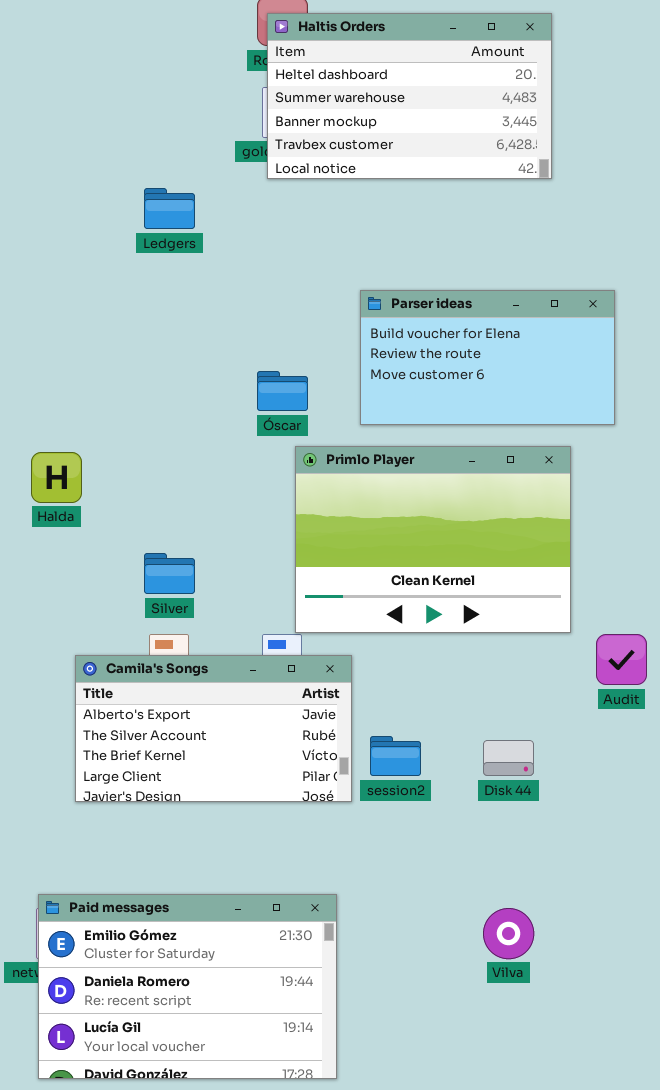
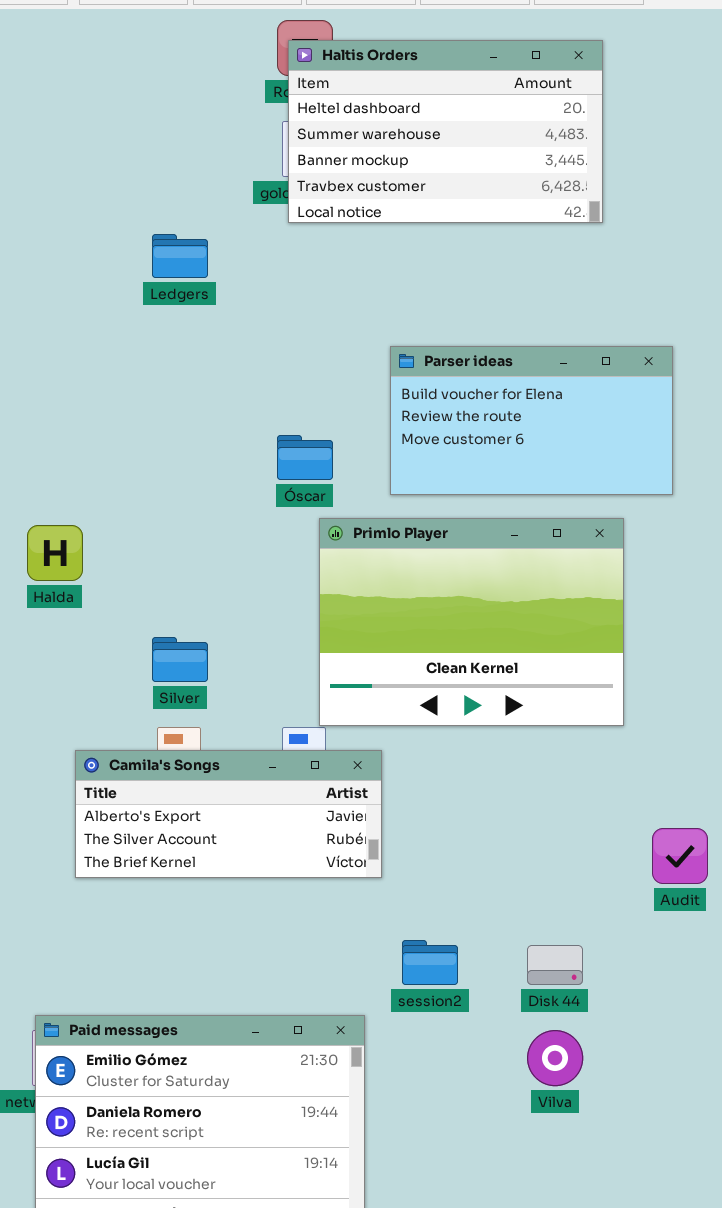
Audit: [596,634,647,685] -> [652,828,708,884], moved
Camila's Songs: [75,655,352,802] -> [75,750,382,878], resized
session2: [370,736,421,776] -> [402,940,458,985], moved
Disk 44: [483,740,534,776] -> [527,945,583,985], moved

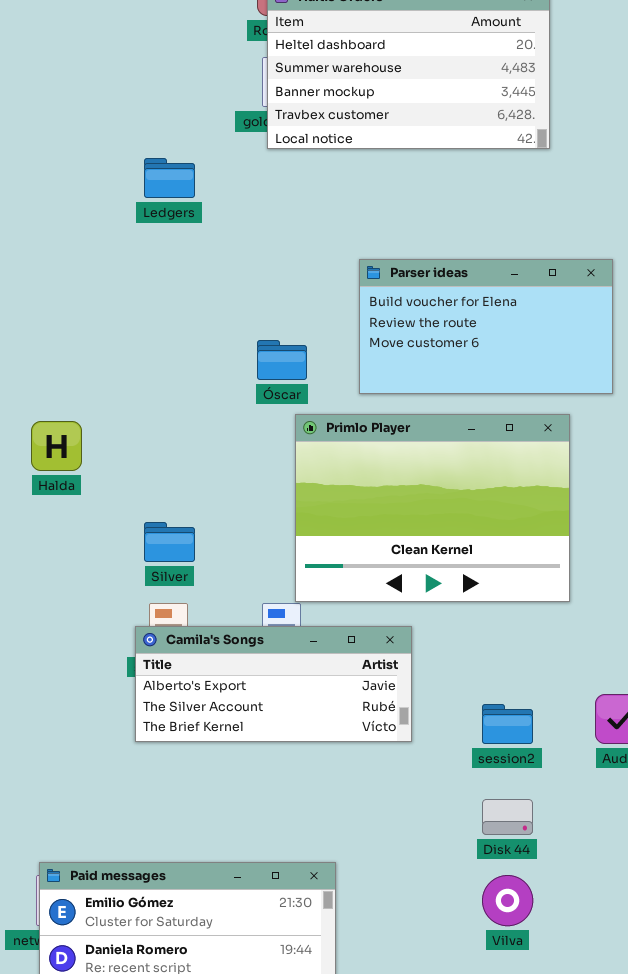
Camila's Songs: [75,750,382,878] -> [135,626,412,742], moved
session2: [402,940,458,985] -> [482,704,533,744], moved

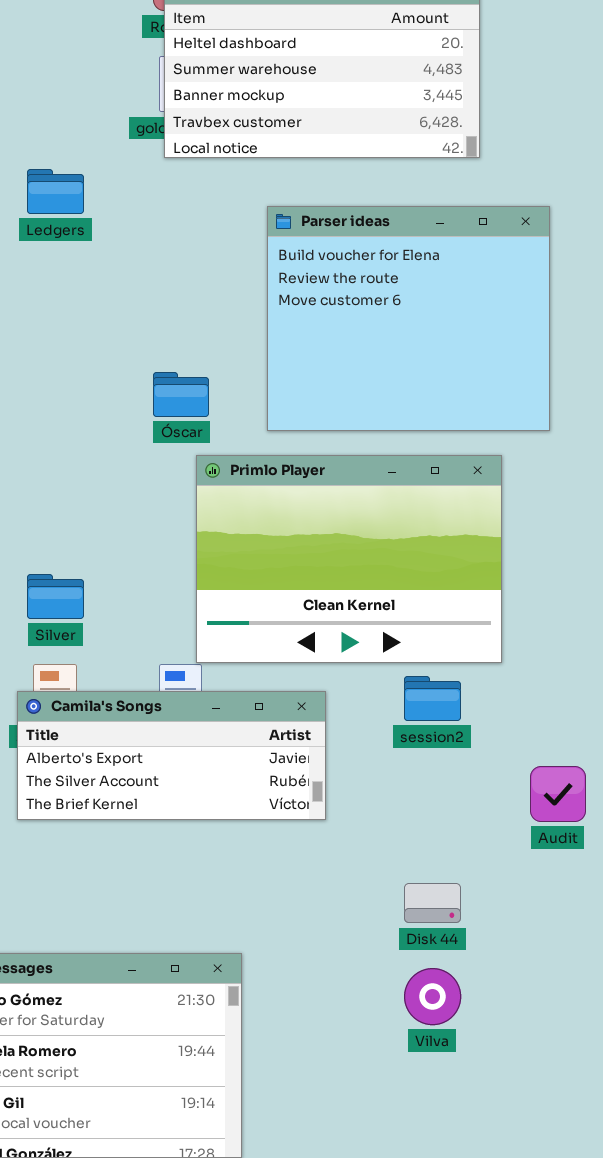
Parser ideas: [359,259,613,394] -> [267,206,550,431], resized
session2: [482,704,533,744] -> [404,676,461,721], moved

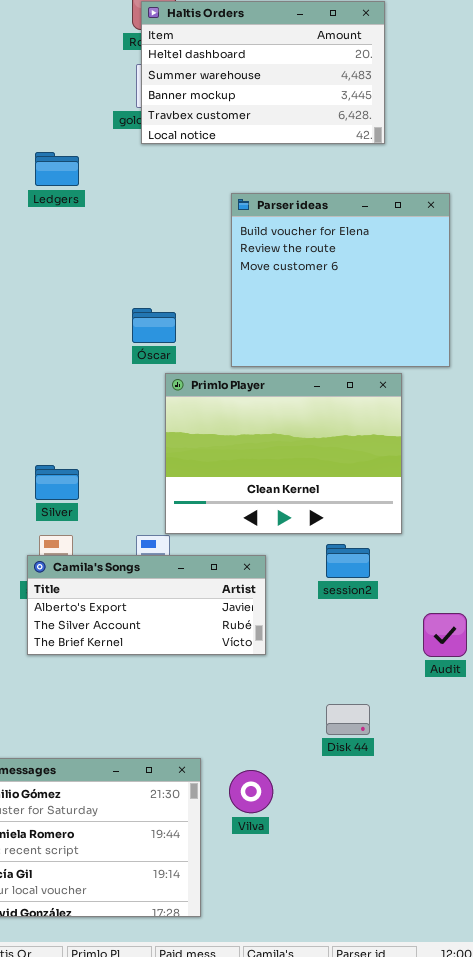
Parser ideas: [267,206,550,431] -> [231,193,450,367], moved
Vilva: [404,968,461,1025] -> [229,770,273,813], moved

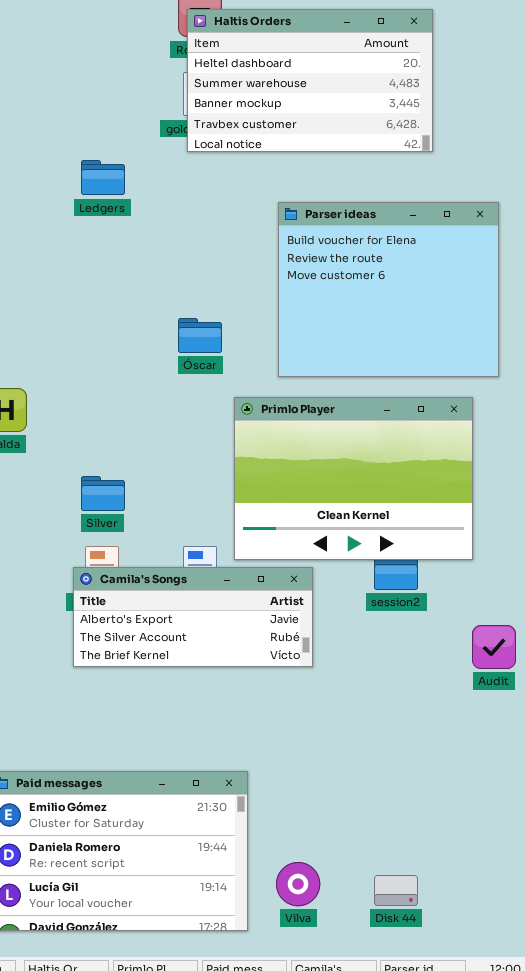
Primlo Player: [165,373,402,534] -> [234,397,473,560], moved
Disk 44: [326,704,370,735] -> [374,875,418,906], moved
Vilva: [229,770,273,813] -> [276,862,320,906], moved

